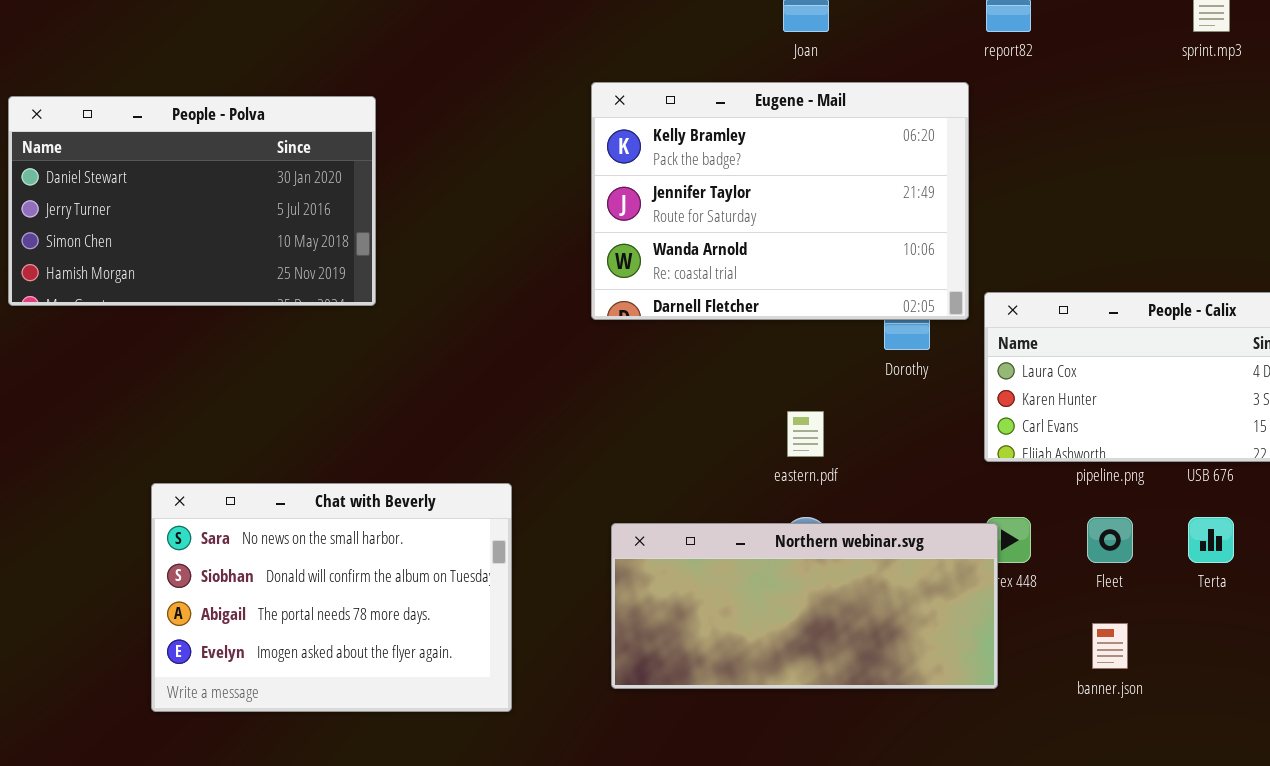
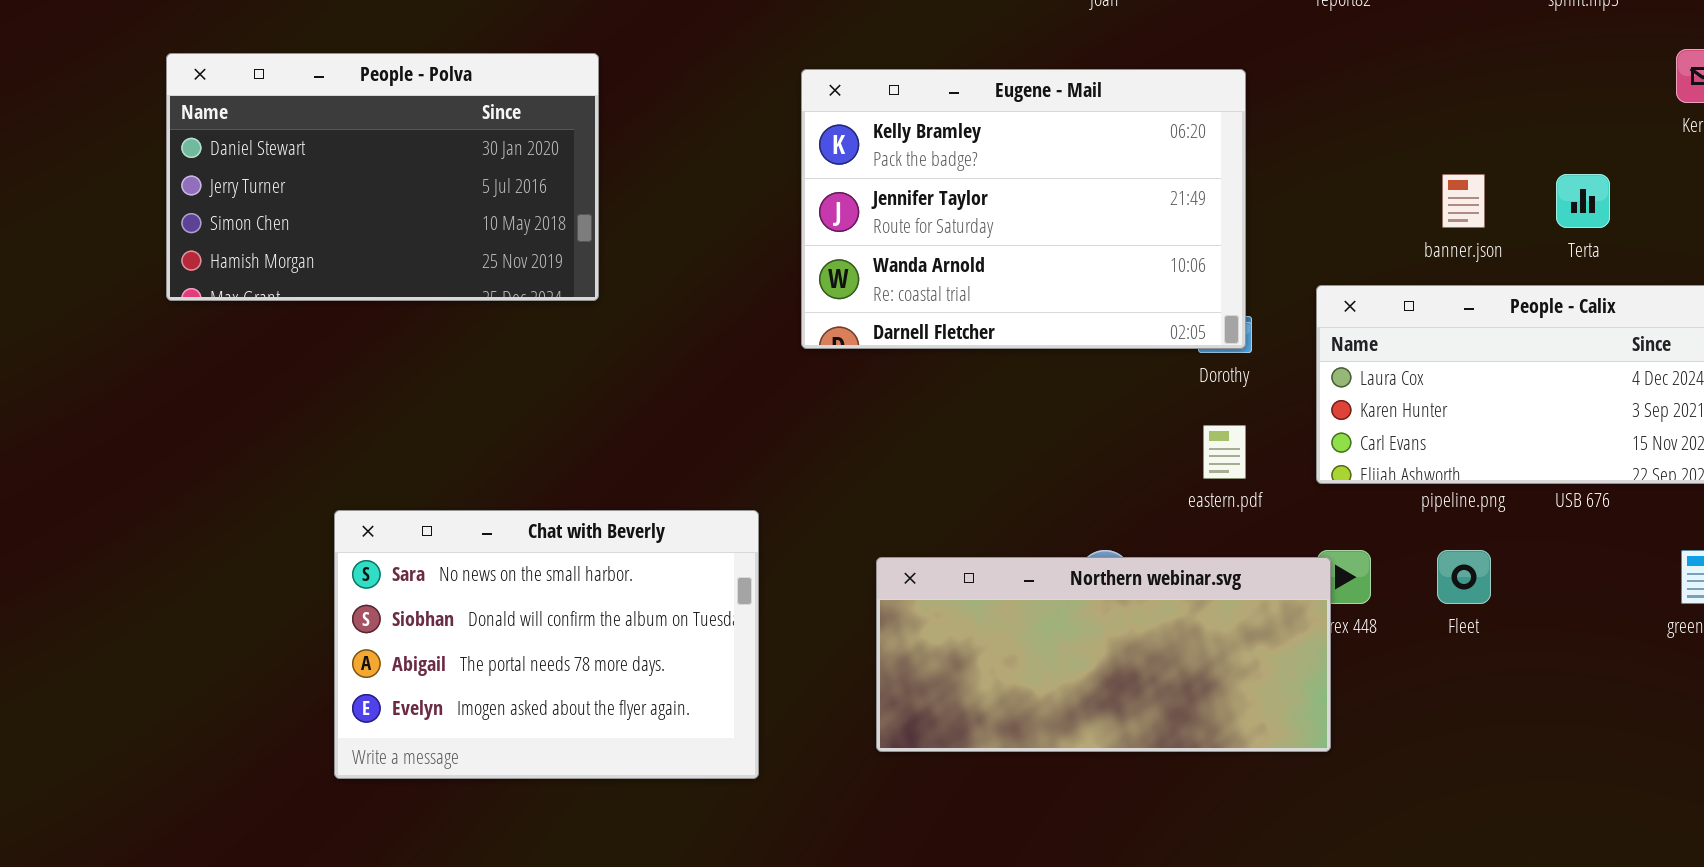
Eugene - Mail: [591,82,969,320] -> [801,69,1246,349], moved
eastern.pdf: [787,411,824,457] -> [1203,425,1246,479], moved
Terta: [1188,517,1234,563] -> [1556,174,1610,228], moved
banner.json: [1092,623,1128,669] -> [1442,174,1485,228], moved

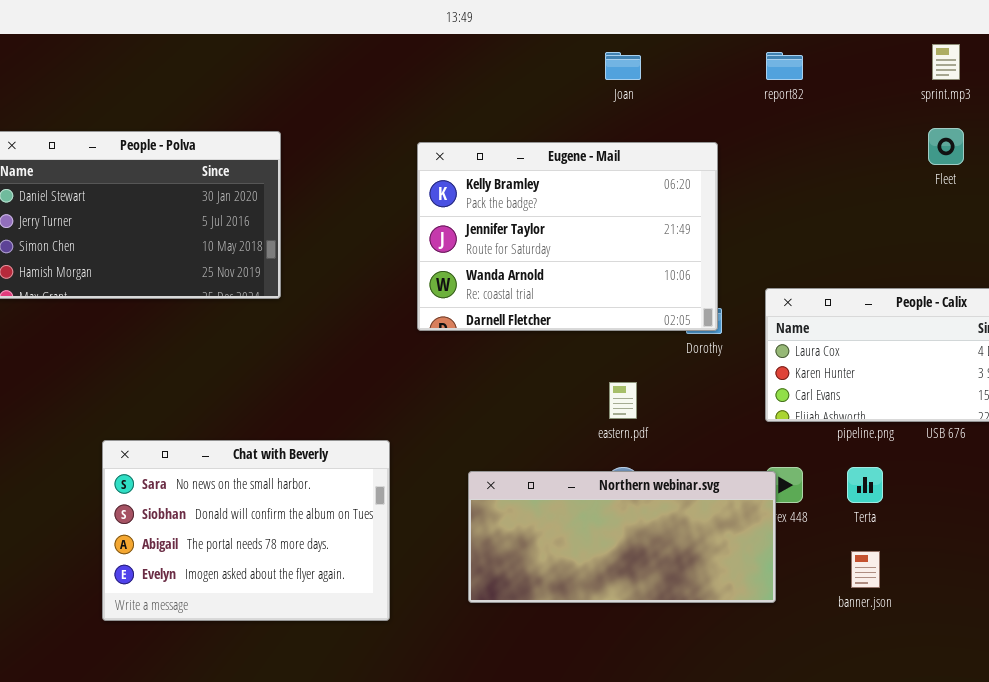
banner.json: [1442,174,1485,228] -> [851,551,880,588], moved
Terta: [1556,174,1610,228] -> [847,467,883,503], moved
eastern.pdf: [1203,425,1246,479] -> [609,382,637,419], moved
Fleet: [1437,550,1491,604] -> [928,128,964,165], moved

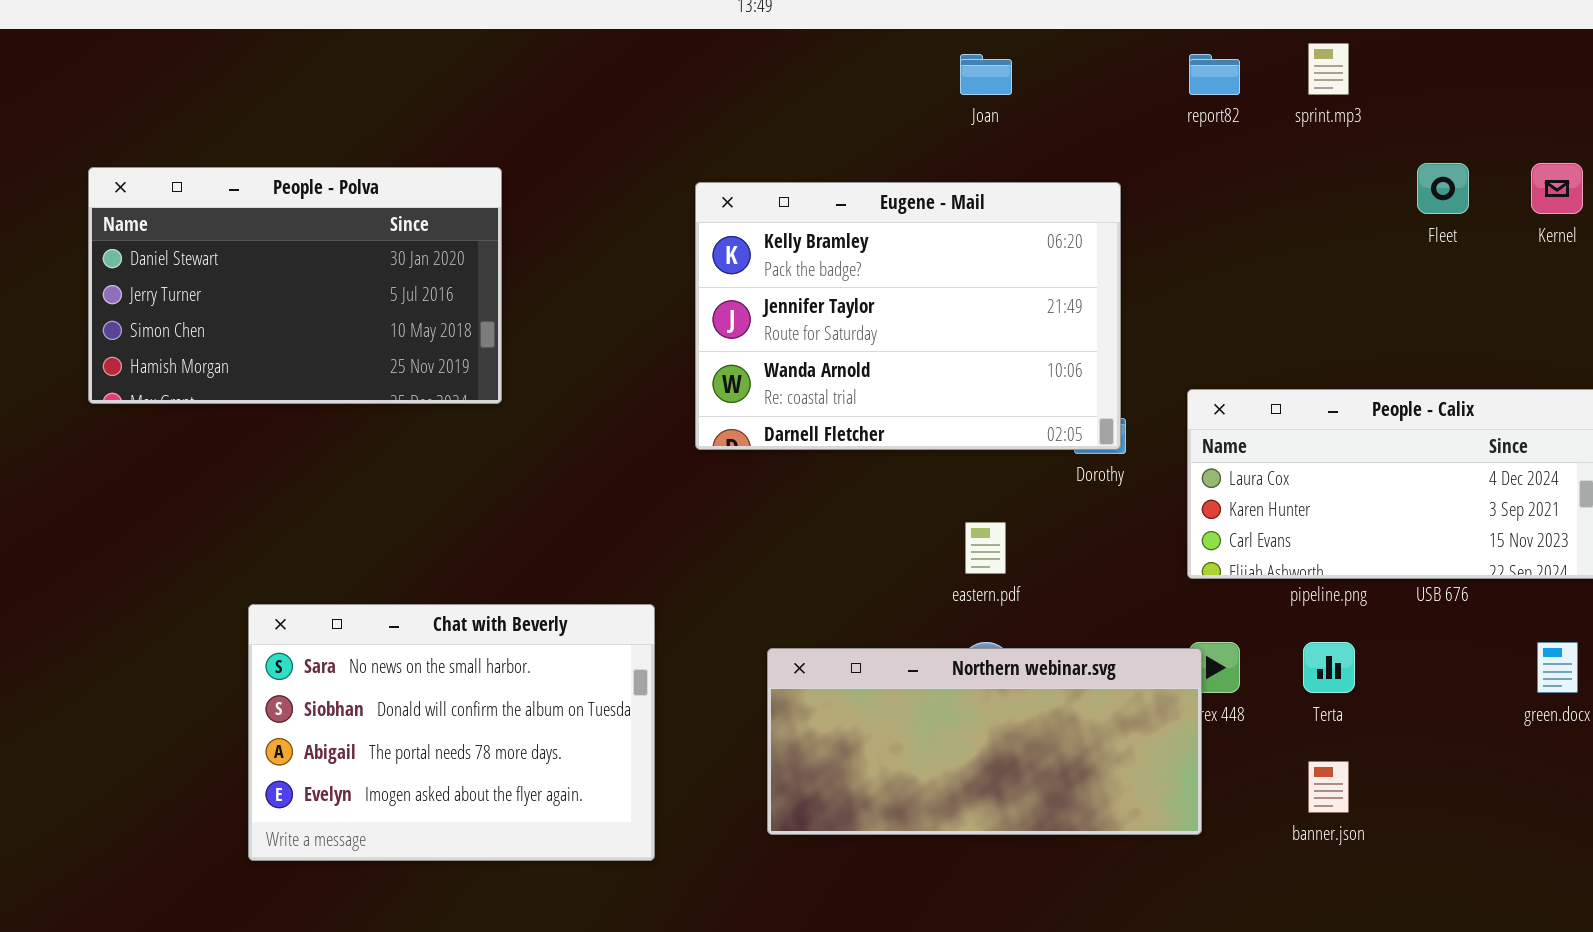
sprint.mp3: [932,44,960,80] -> [1308,43,1349,95], moved

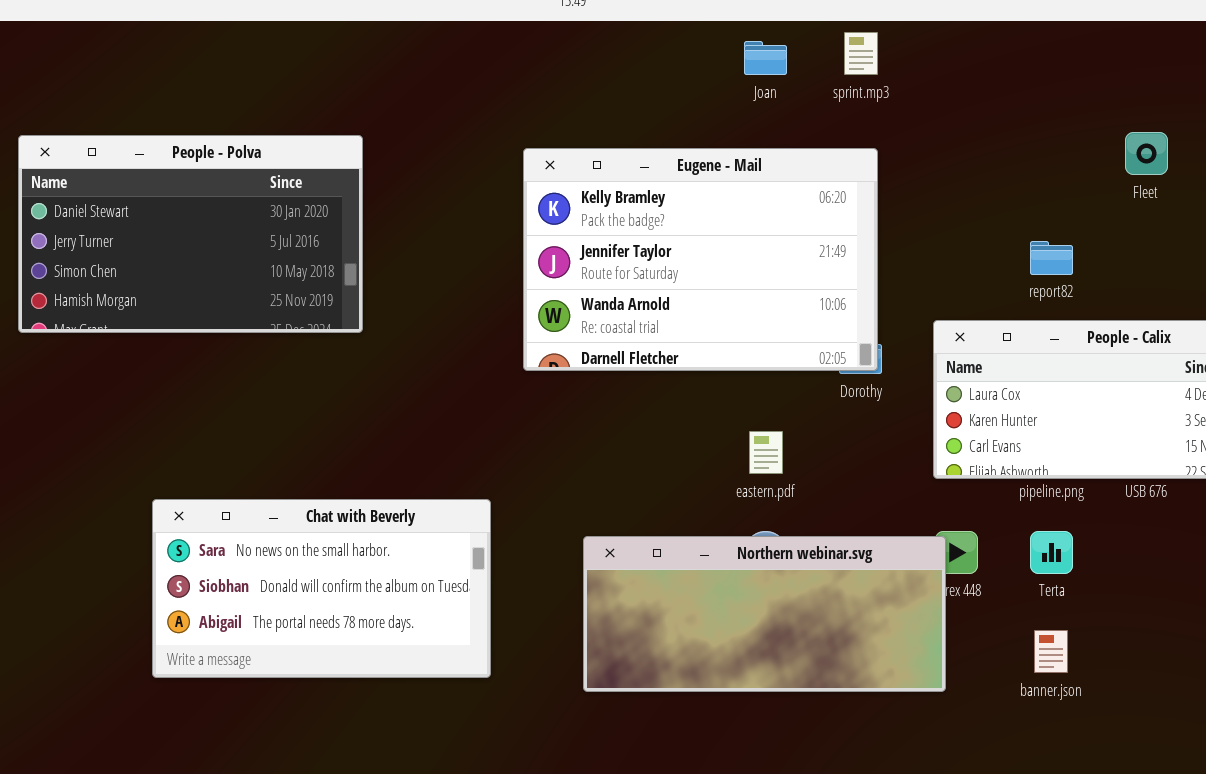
sprint.mp3: [1308,43,1349,95] -> [844,32,878,75], moved
report82: [1189,54,1240,95] -> [1030,241,1073,275], moved
Chat with Beverly: [248,604,655,861] -> [152,499,491,678], resized

